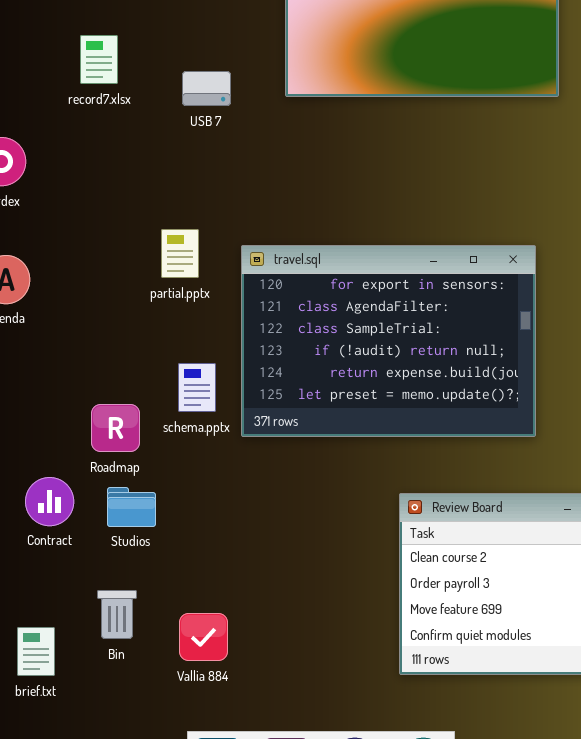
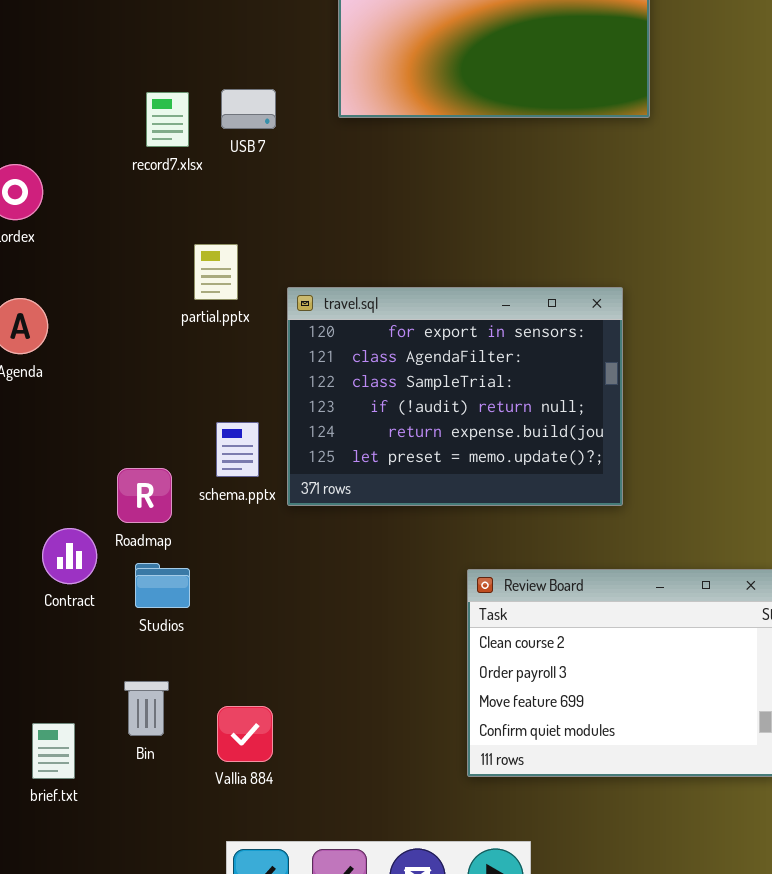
record7.xlsx: [80,35,118,84] -> [146,92,189,147], moved
partial.pptx: [161,229,199,278] -> [194,244,238,300], moved
Contract: [25,477,74,526] -> [42,528,97,584], moved

